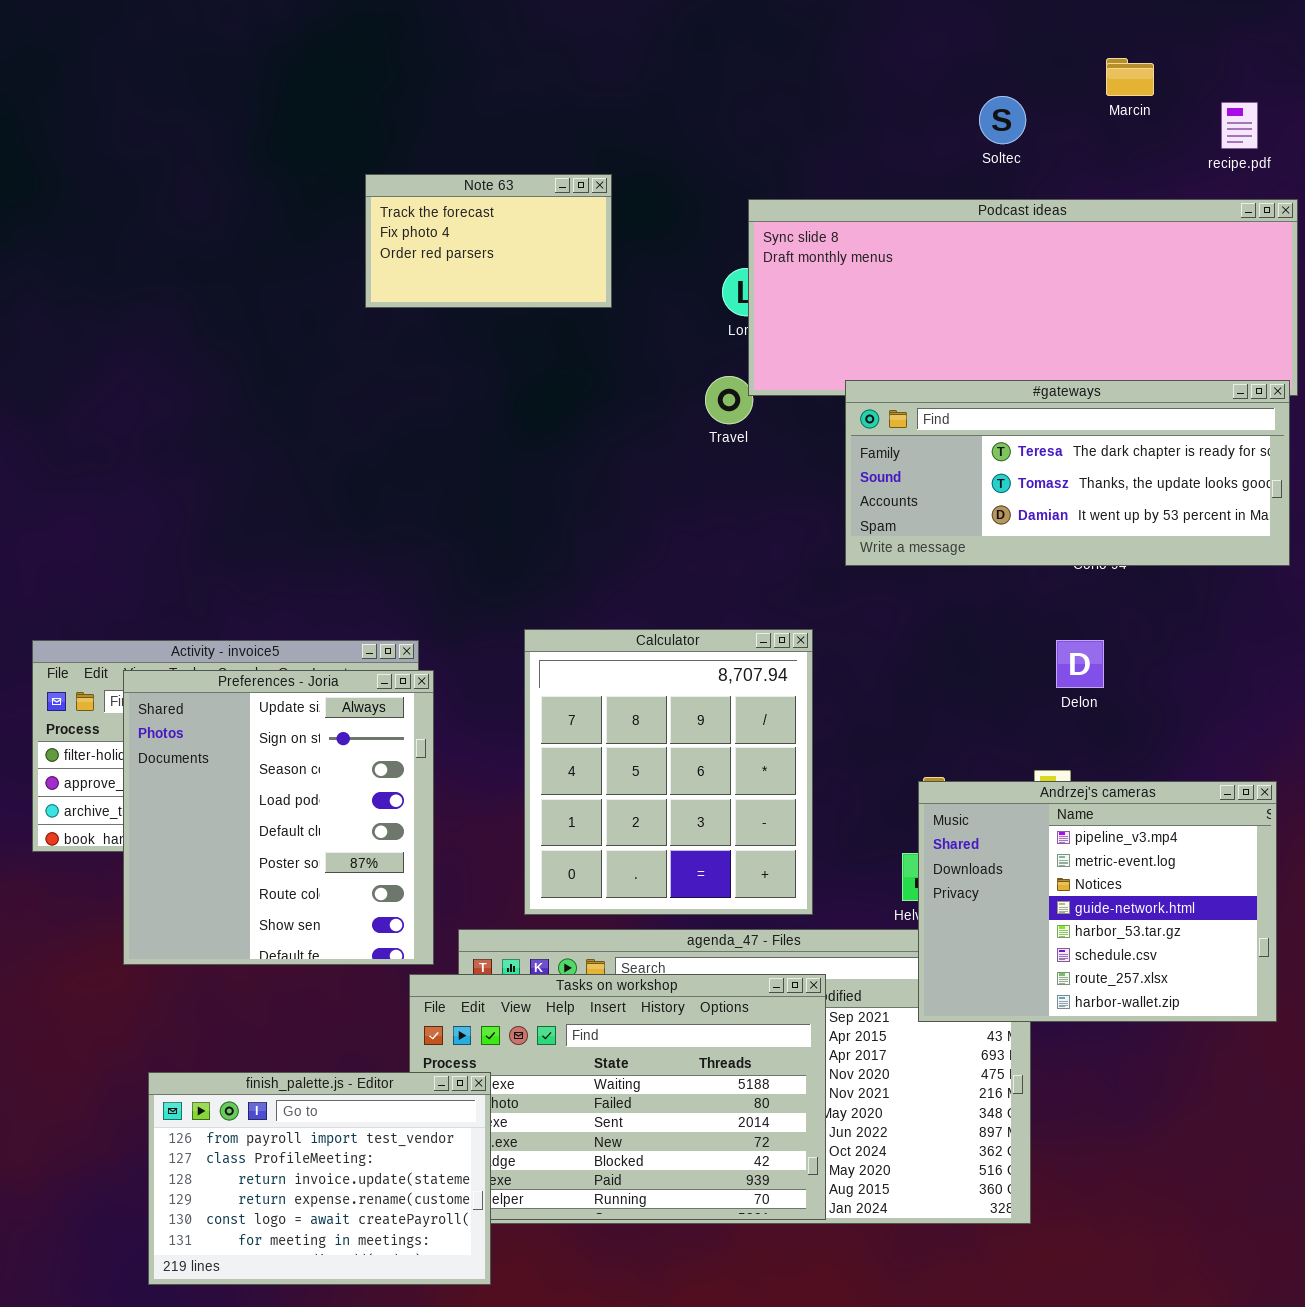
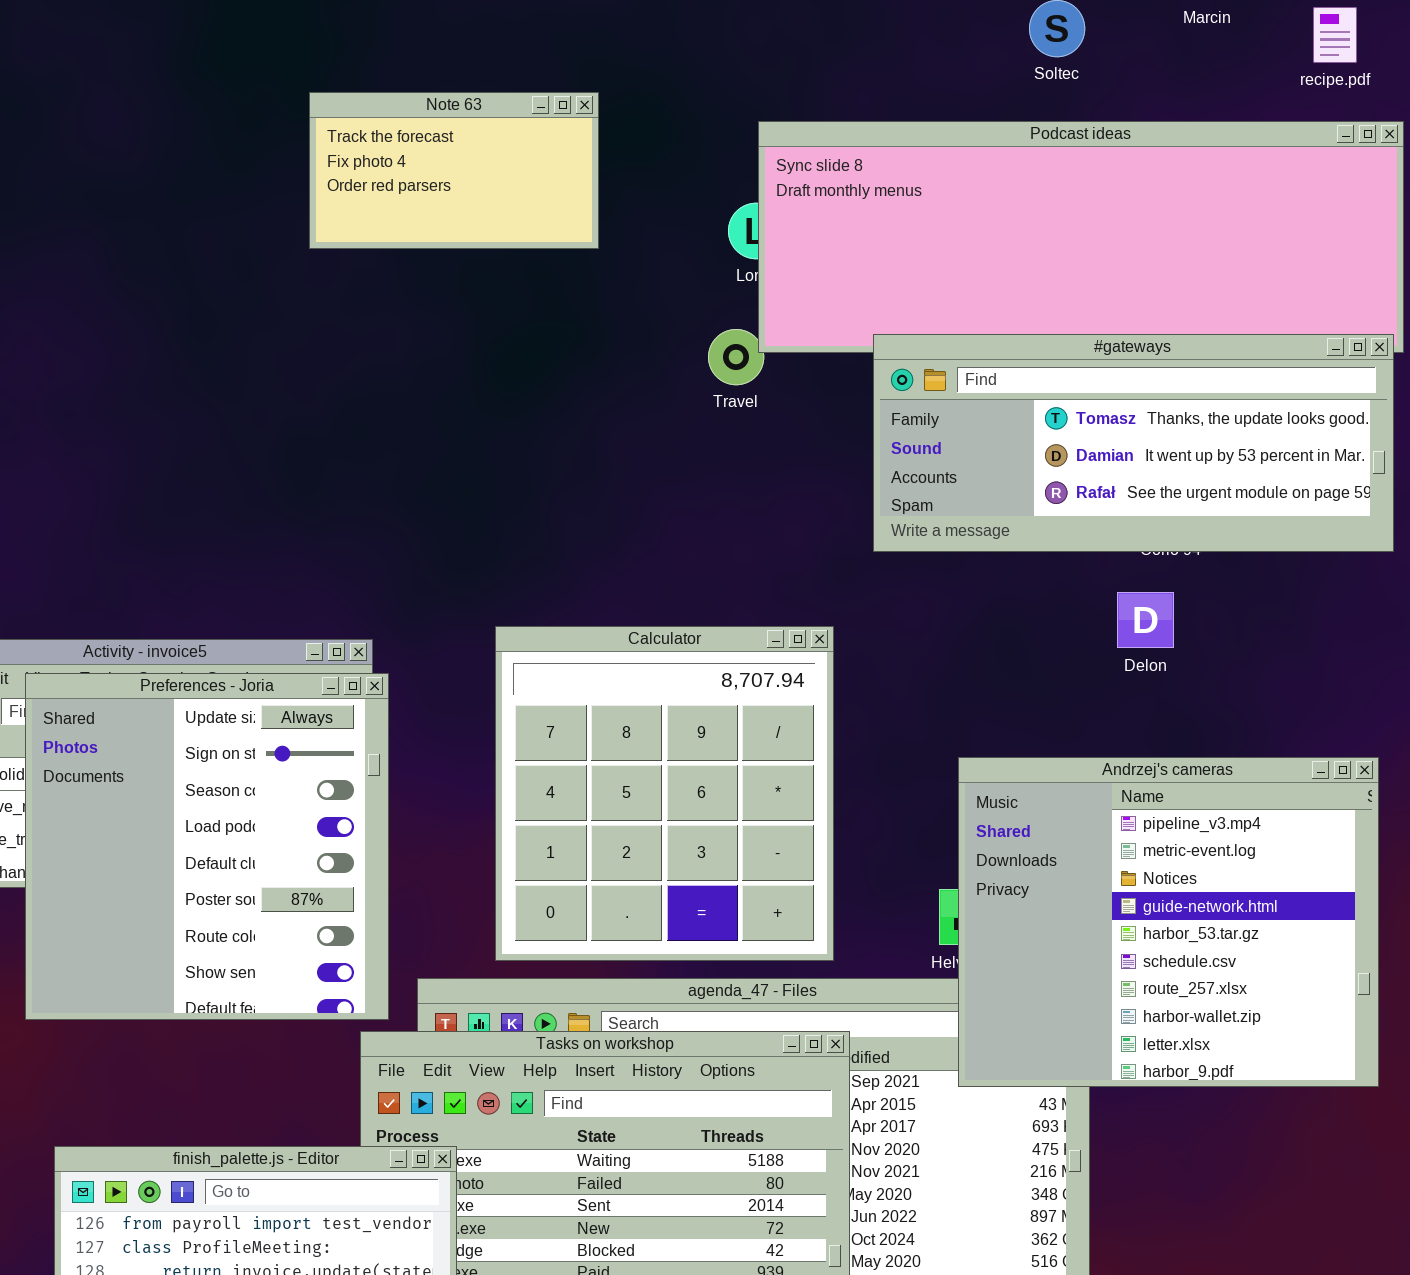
#gateways: [845,380,1290,566] -> [873,334,1394,552], scrolled down 1 row
Delon: [1056,640,1104,688] -> [1117,592,1174,648], moved
Andrzej's cameras: [918,781,1277,1022] -> [958,757,1379,1087], resized

